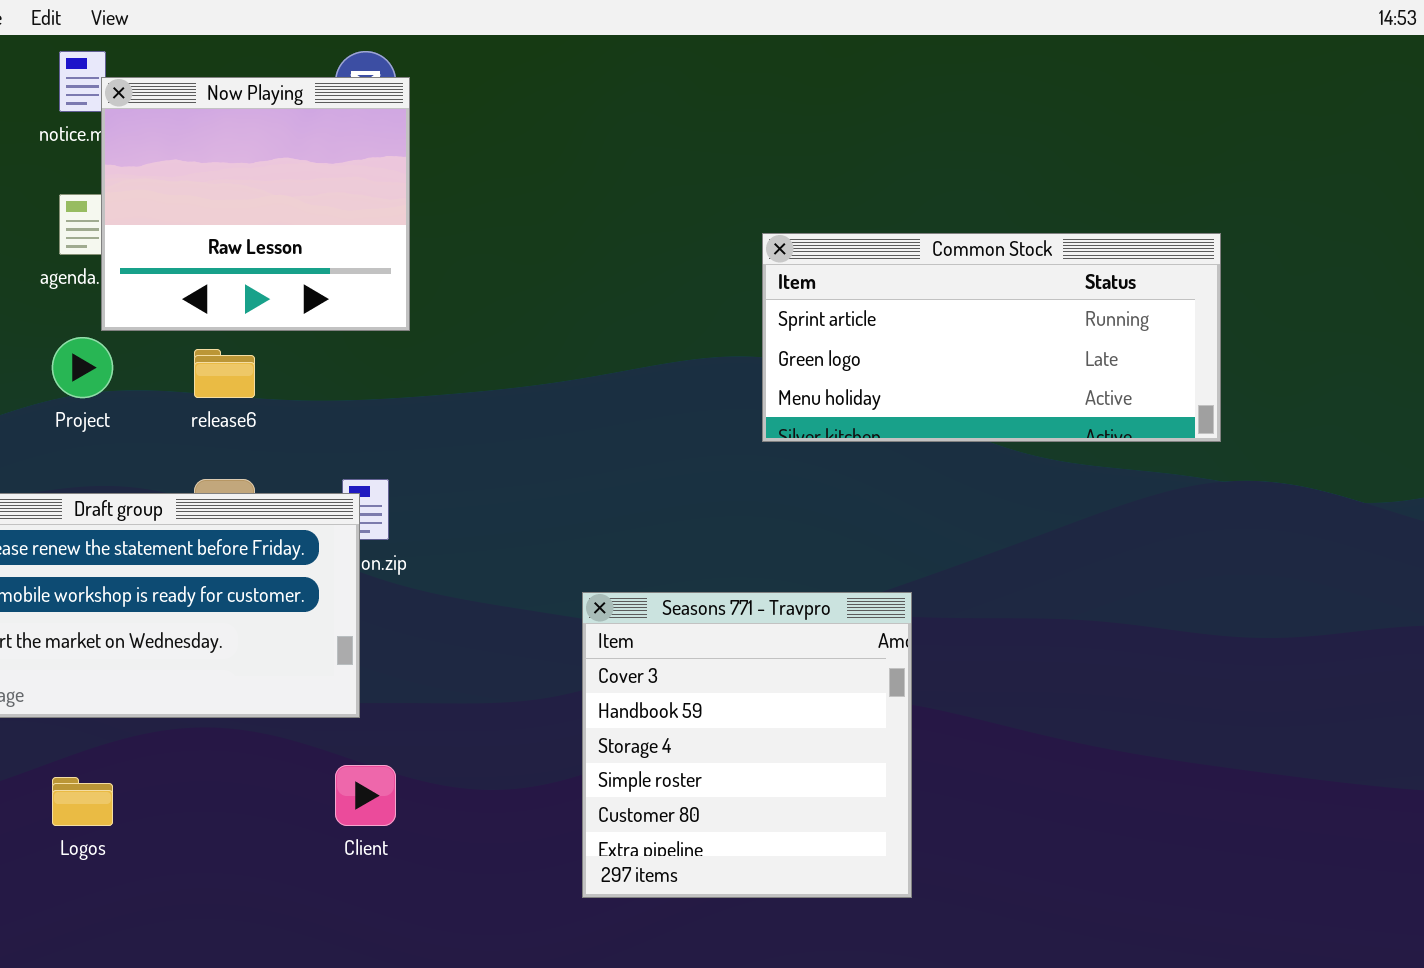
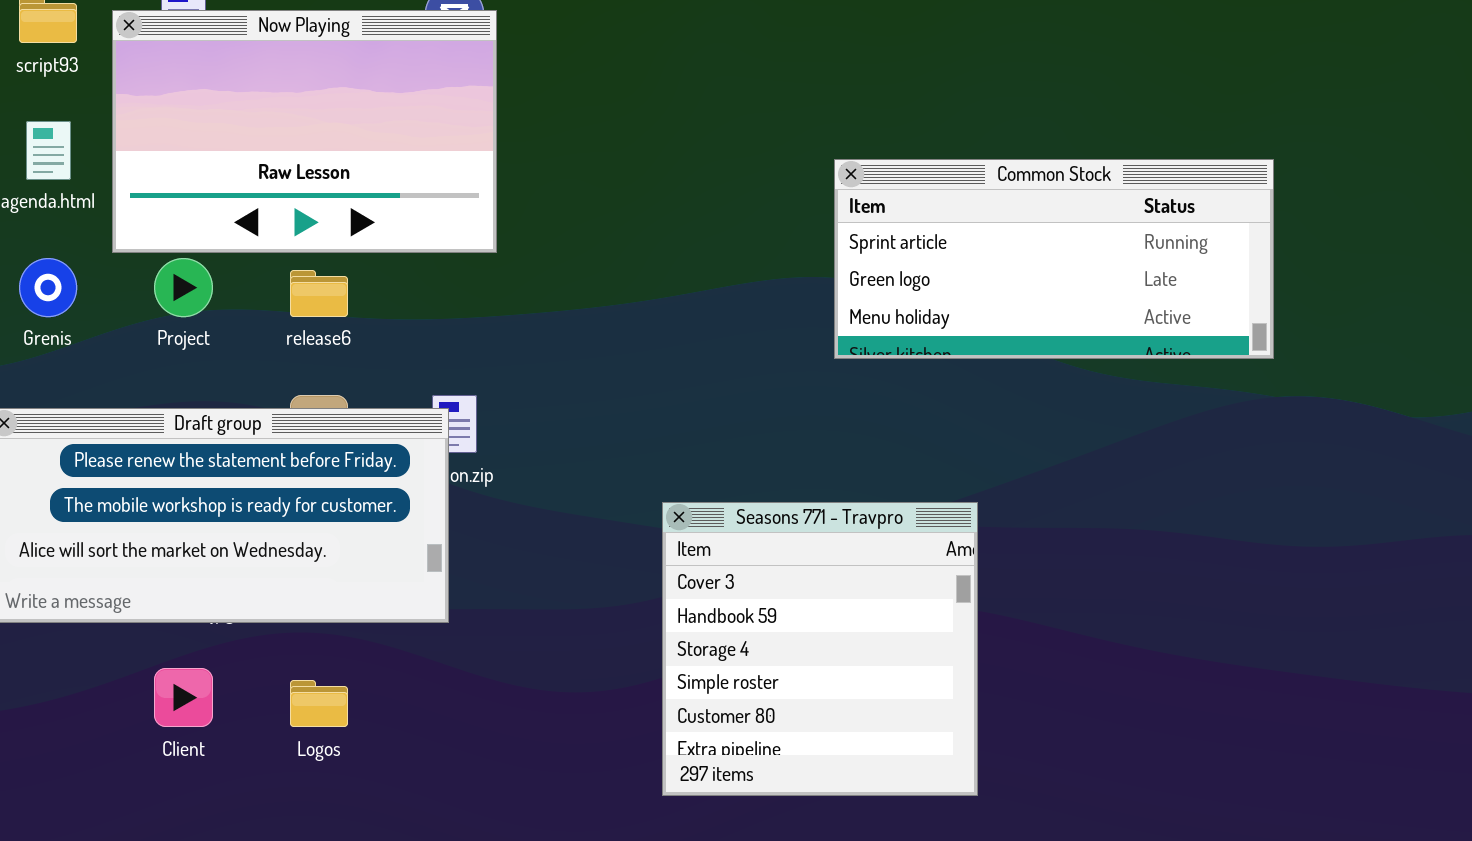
Now Playing: [101,77,410,331] -> [112,10,497,253], resized
Client: [335,765,396,826] -> [154,668,213,727], moved
Logos: [52,777,113,826] -> [290,680,348,727], moved

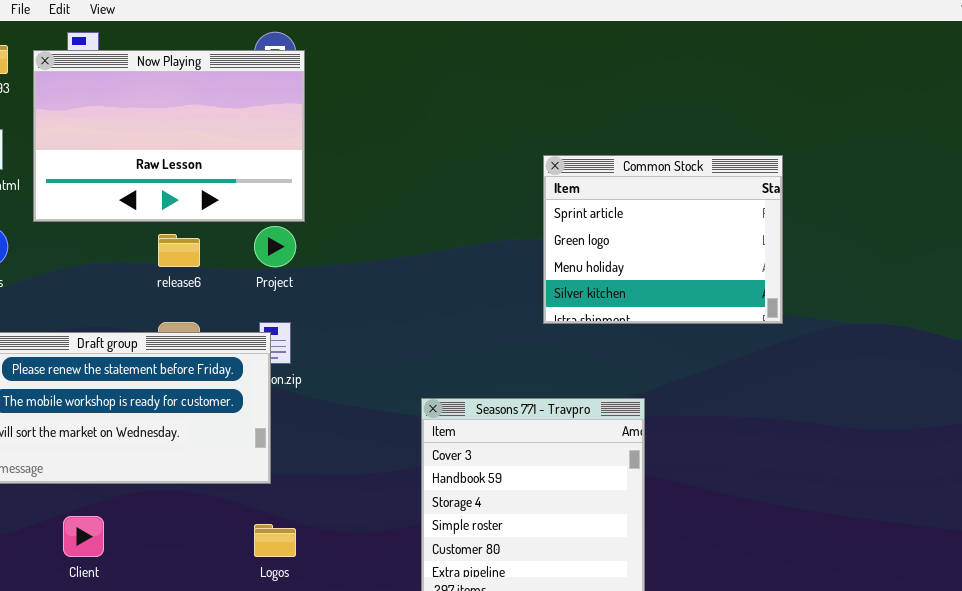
Common Stock: [834,159,1274,359] -> [543,155,783,324], resized
Project: [154,258,213,317] -> [254,226,296,267], moved
Logos: [290,680,348,727] -> [254,524,296,557], moved

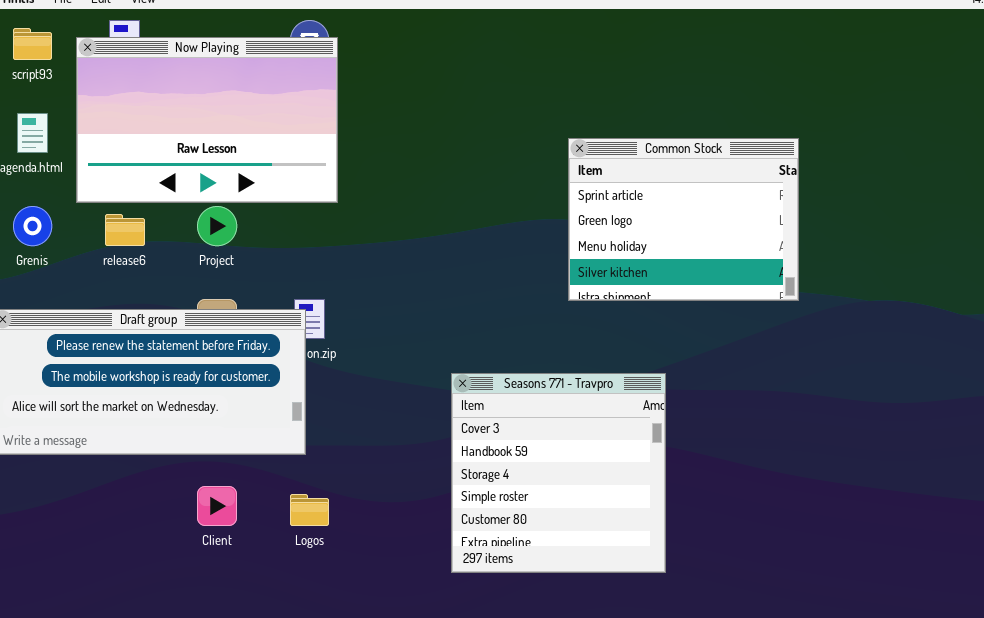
Project: [254,226,296,267] -> [197,206,237,246], moved
release6: [158,234,200,267] -> [105,214,145,246], moved
Client: [63,516,104,557] -> [197,486,237,526], moved

